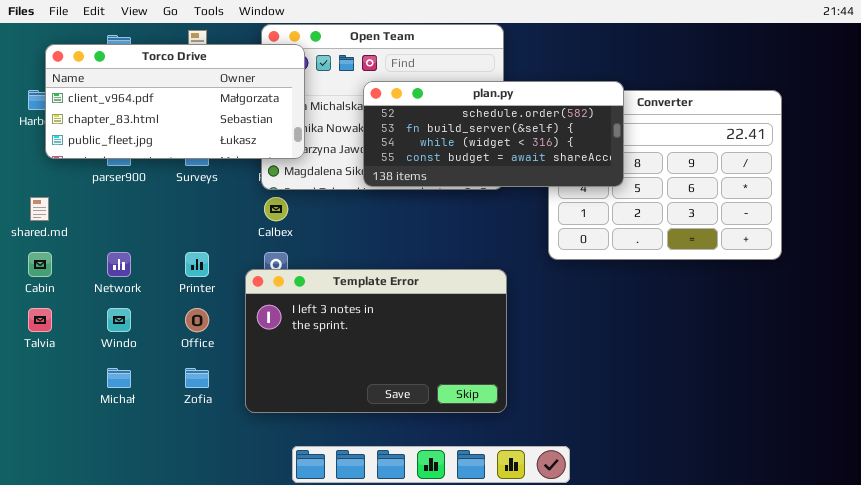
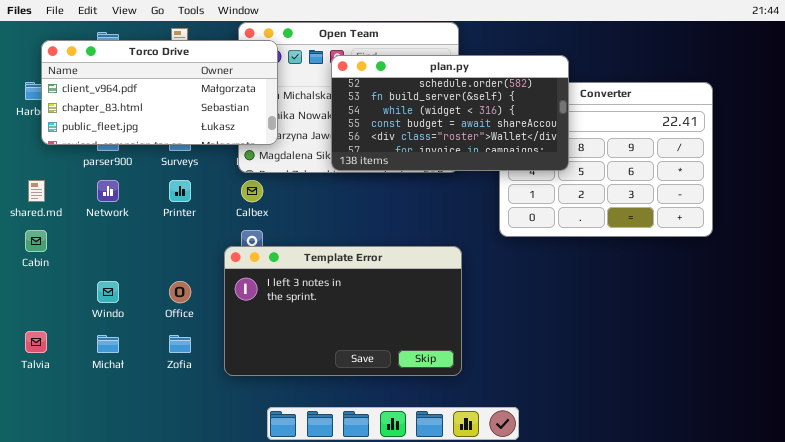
plan.py: [363,81,624,187] -> [331,55,569,171], resized
Network: [107,252,131,277] -> [97,180,119,202], moved
Printer: [185,252,209,277] -> [169,180,191,202], moved
Talvia: [28,308,52,332] -> [25,331,47,353], moved

